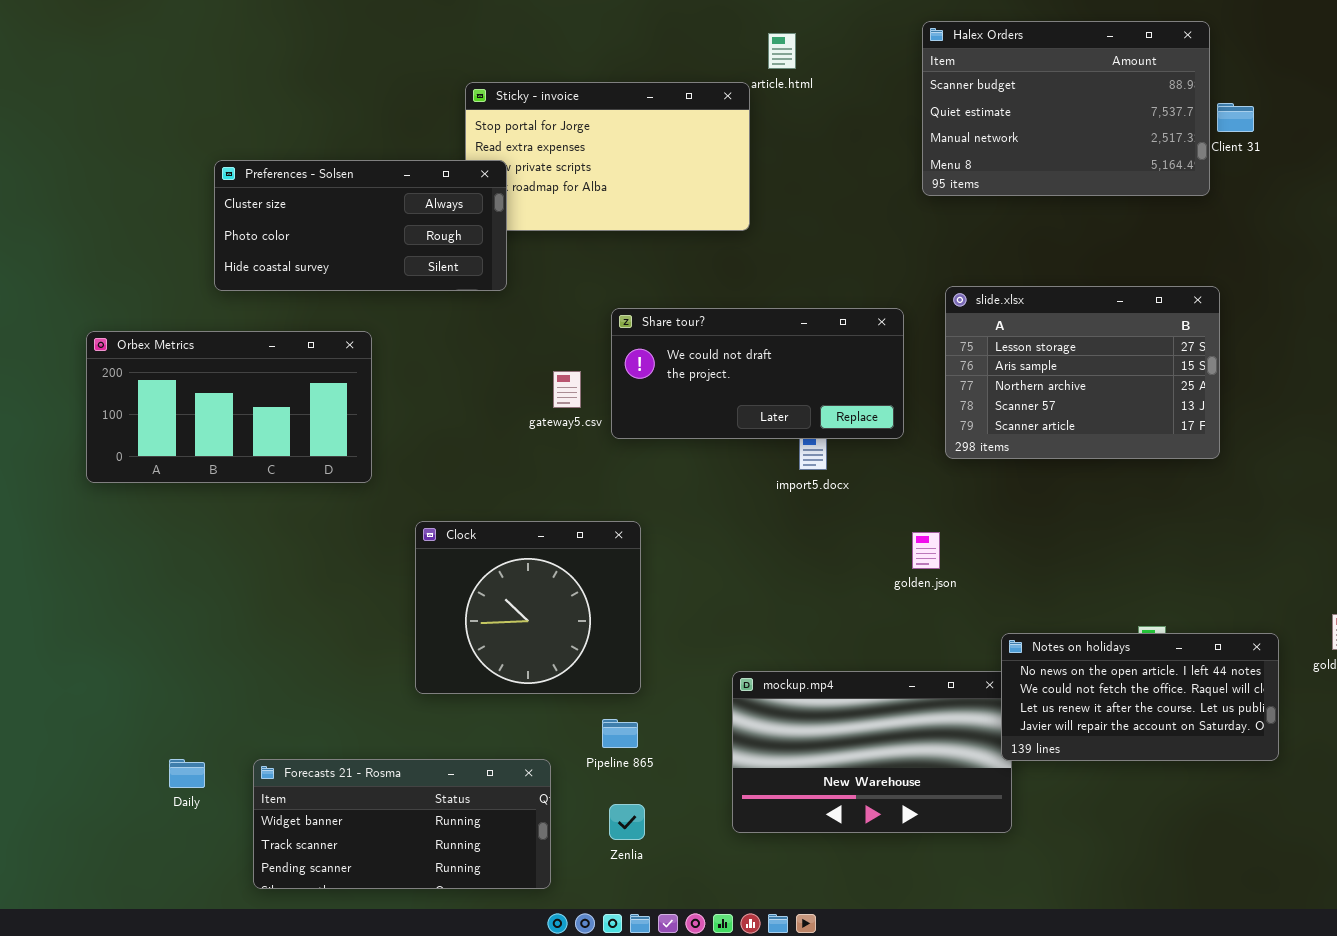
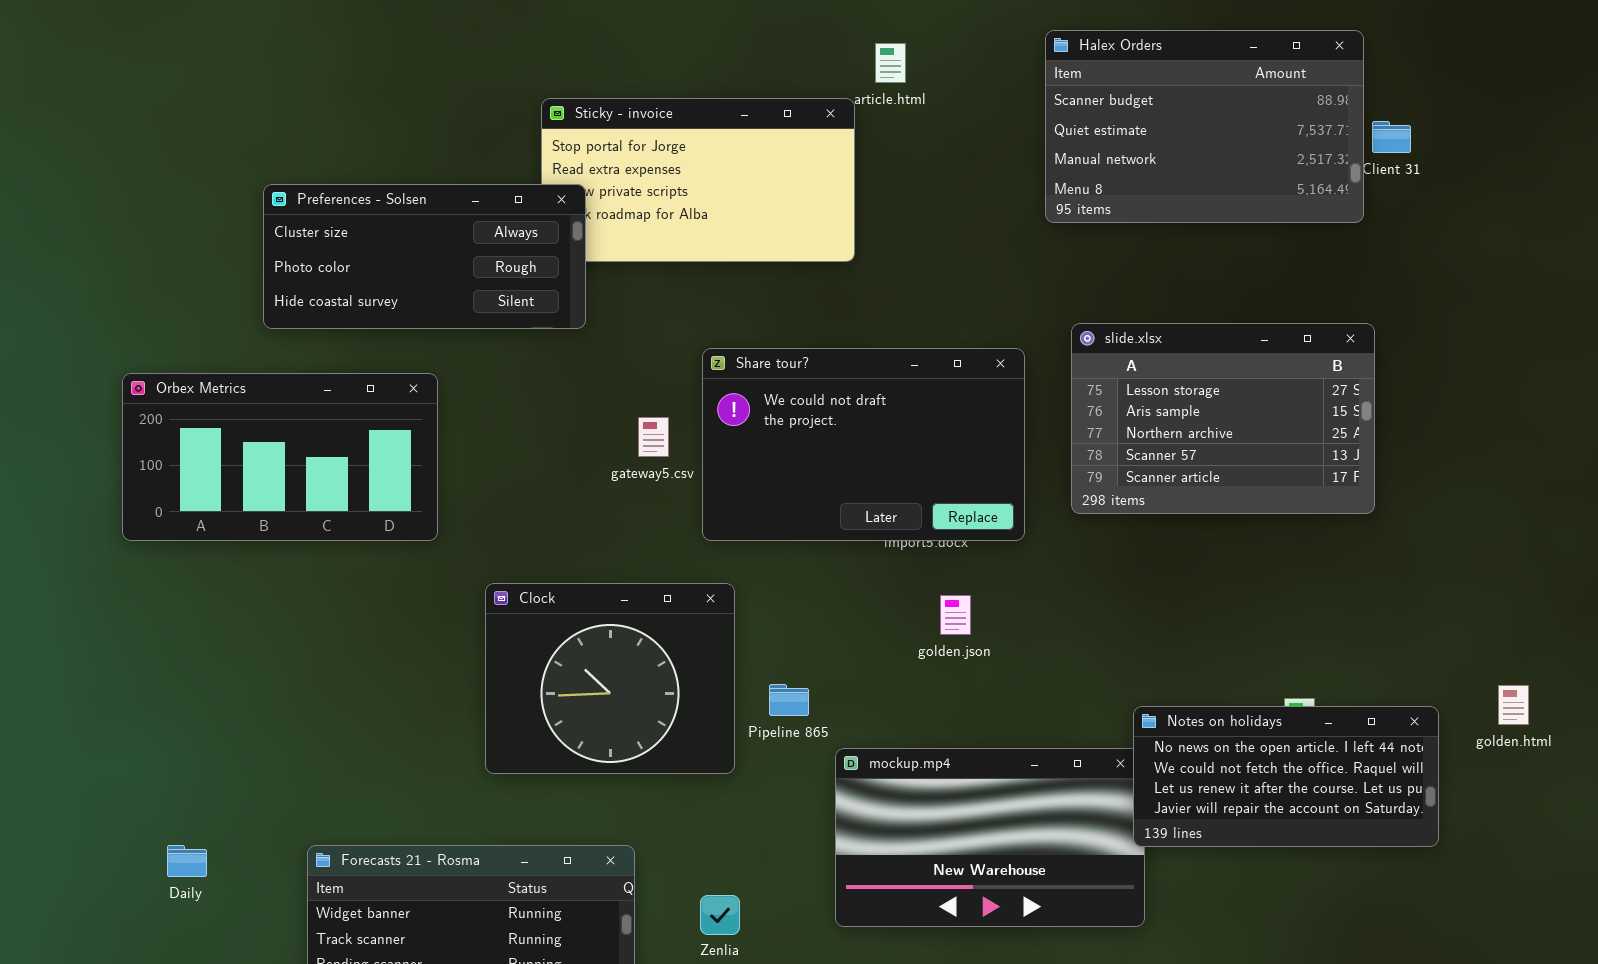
Share tour?: [611,308,904,439] -> [702,348,1025,541], resized
golden.json: [912,532,940,569] -> [940,595,971,635], moved
Pipeline 865: [602,719,638,748] -> [769,684,809,716], moved
Daily: [169,759,205,788] -> [167,845,207,877], moved

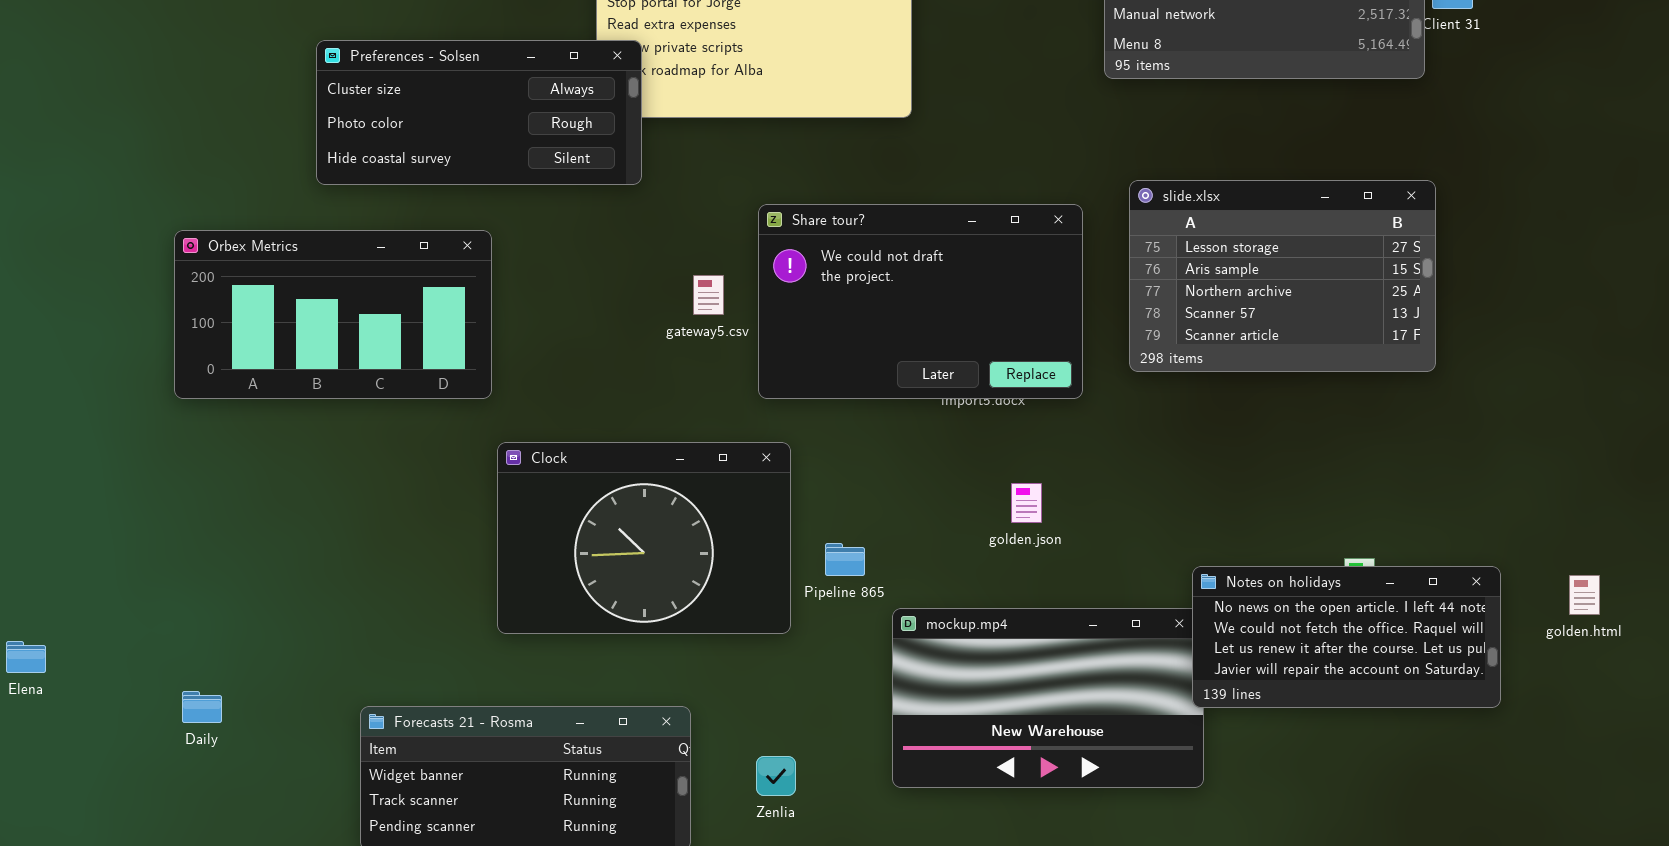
Clock: [485,583,735,774] -> [497,442,791,634], resized
golden.json: [940,595,971,635] -> [1011,483,1042,523], moved
golden.html: [1498,685,1529,725] -> [1569,575,1600,615], moved
Daily: [167,845,207,877] -> [182,691,222,723], moved

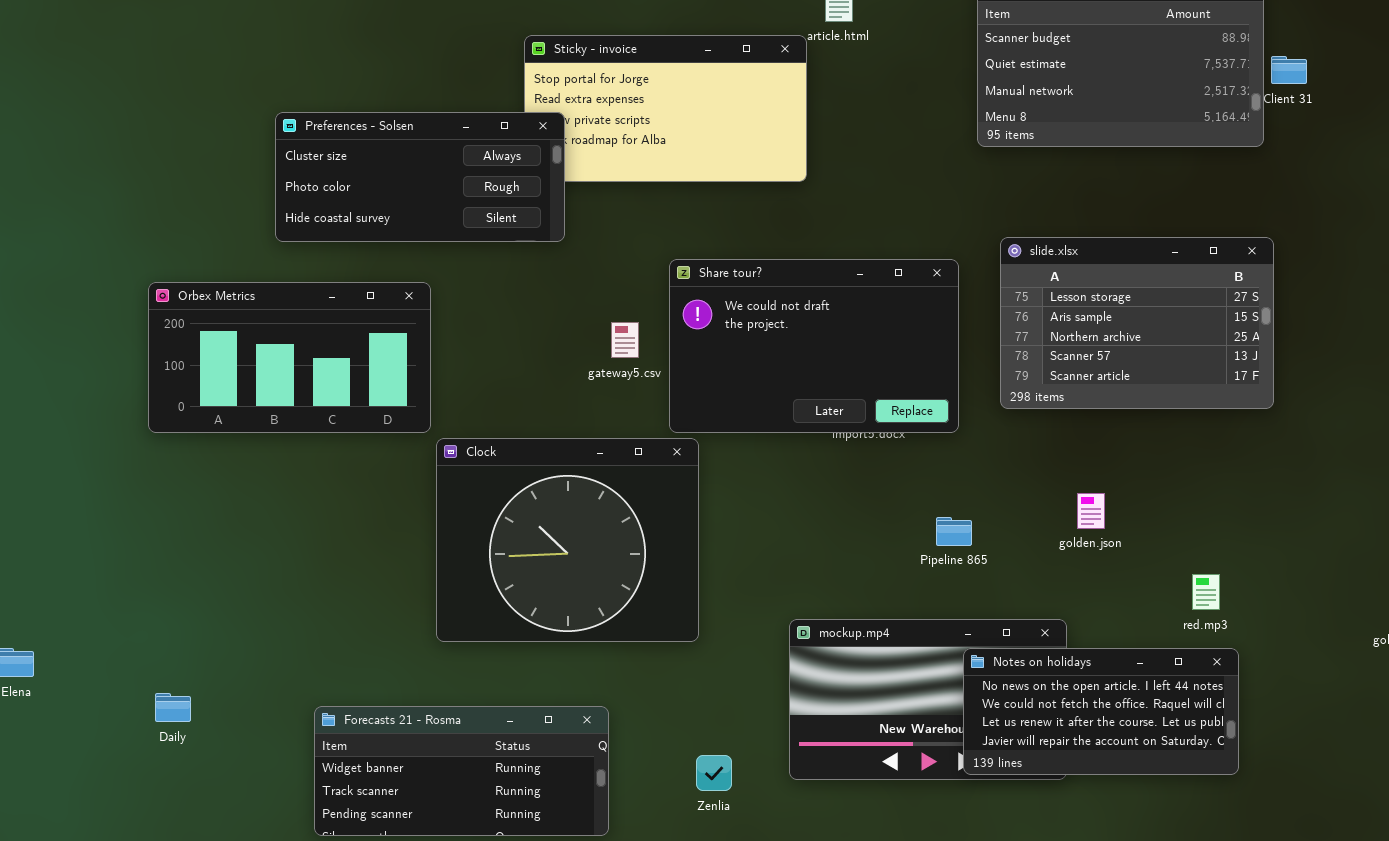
Clock: [497,442,791,634] -> [436,438,699,642], resized
golden.json: [1011,483,1042,523] -> [1077,493,1105,529], moved
Pipeline 865: [825,543,865,576] -> [936,517,972,546], moved
Notes on holidays: [1192,566,1501,708] -> [963,648,1239,775], moved
Zenlia: [756,756,796,796] -> [696,755,732,791], moved

